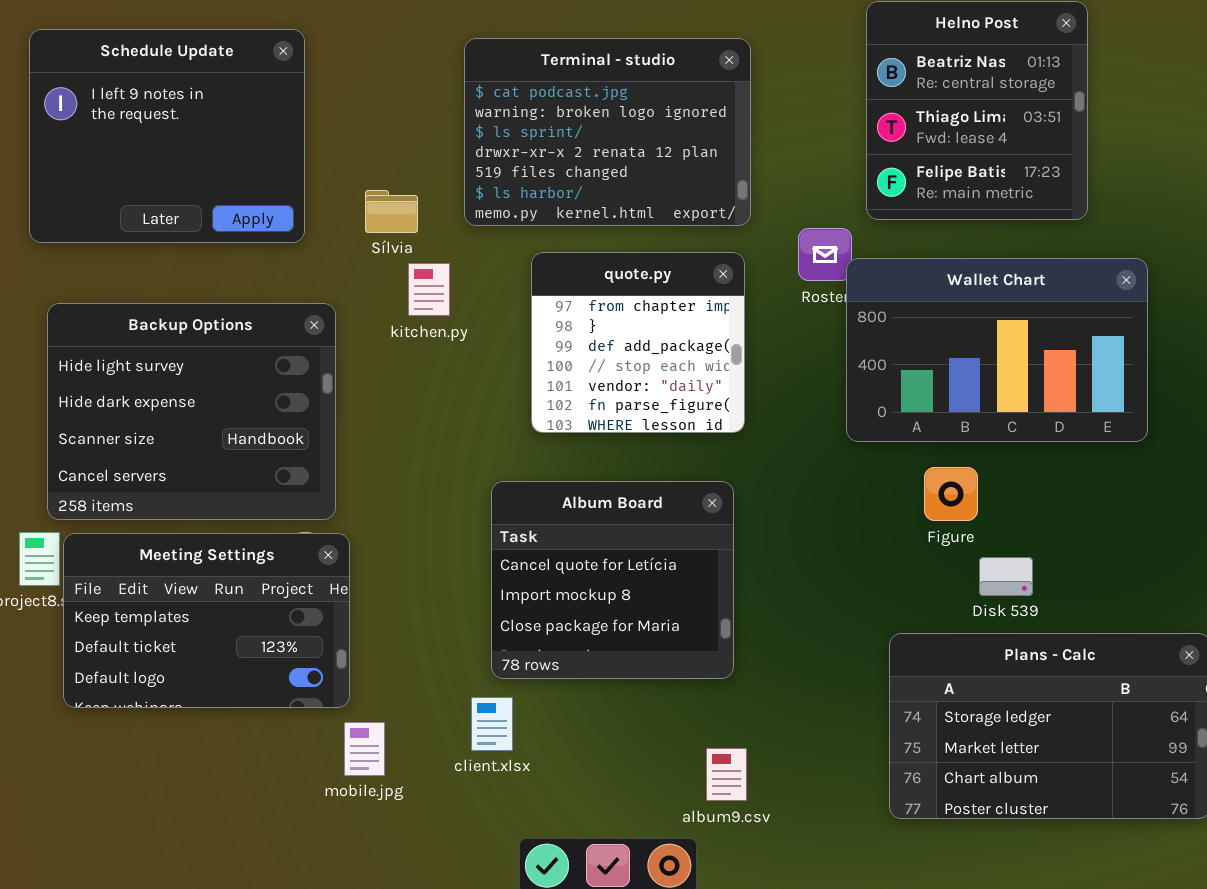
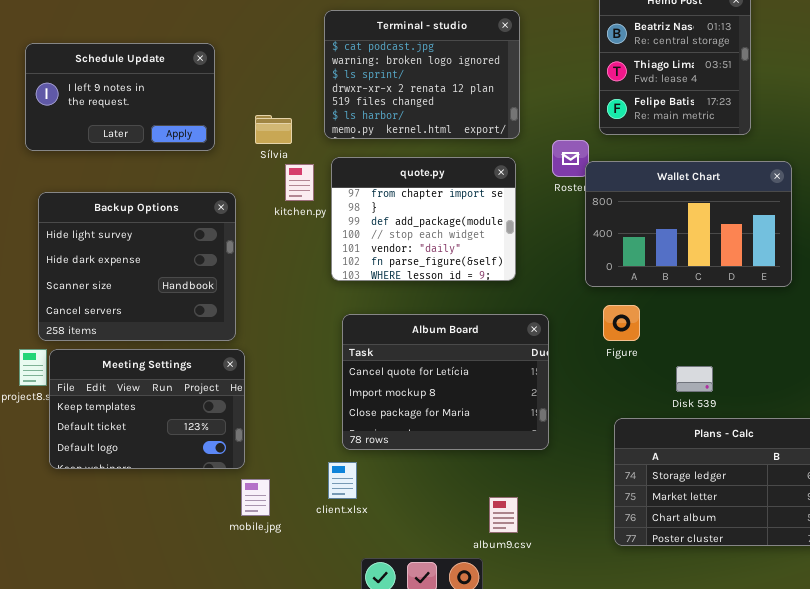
Schedule Update: [29,29,305,243] -> [25,43,215,151], resized
quote.py: [531,252,745,433] -> [331,157,516,281], resized
Figure: [924,467,978,521] -> [603,305,640,341], moved
Album Board: [491,481,734,679] -> [342,314,549,450], resized

